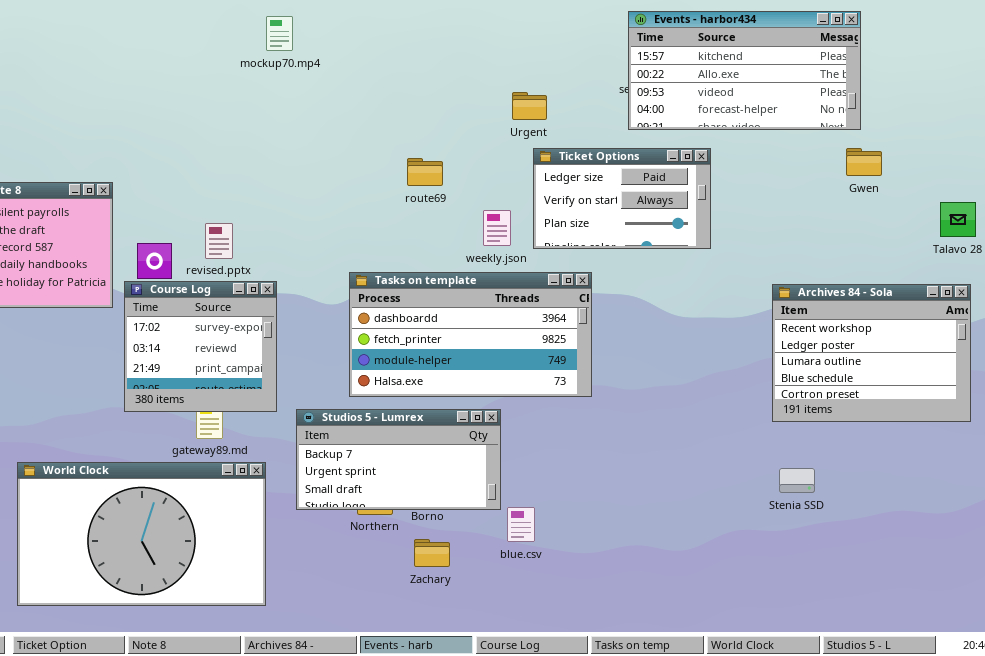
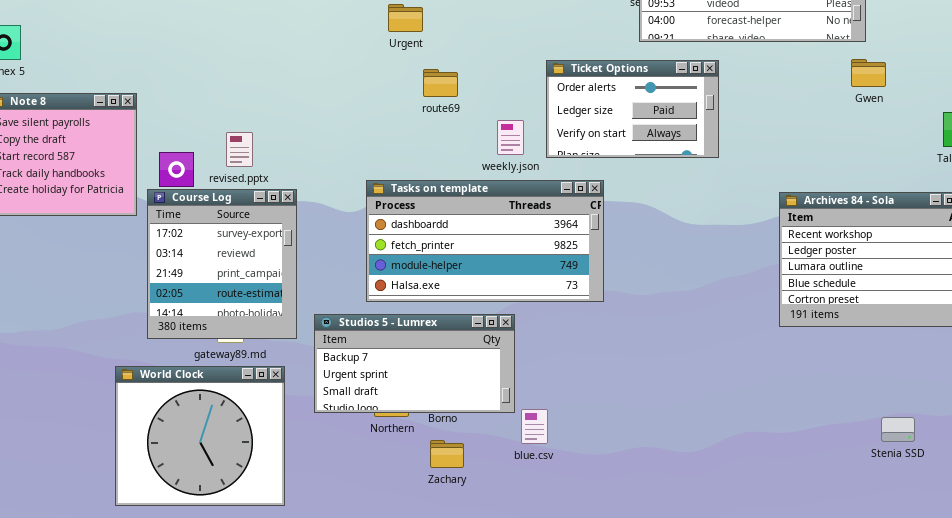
Urgent: [512,92,547,120] -> [388,4,423,32], moved
Ticket Options: [533,148,711,249] -> [546,60,719,158], scrolled up 1 row
Course Log: [124,281,277,412] -> [147,189,297,339], resized
World Clock: [17,462,266,606] -> [115,366,285,506], resized
Stenia SSD: [779,468,815,493] -> [881,417,915,442], moved

